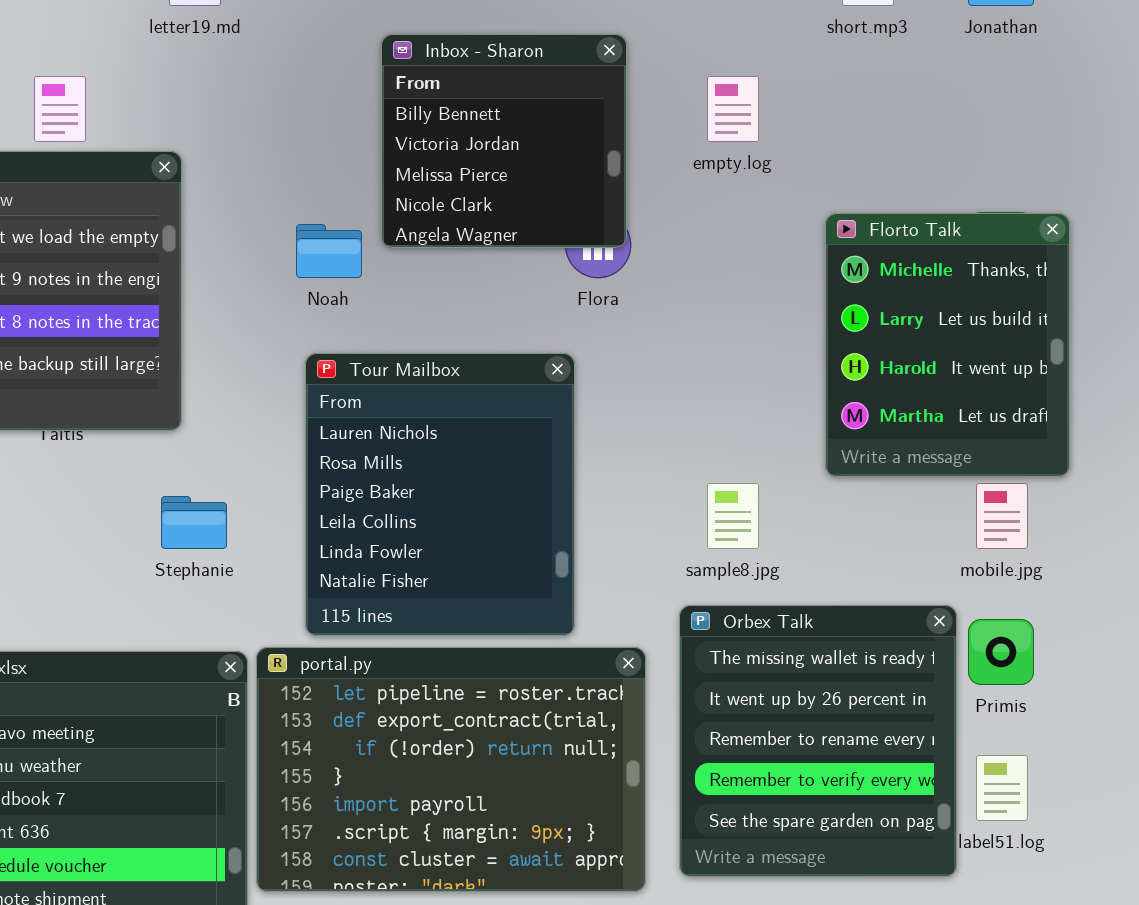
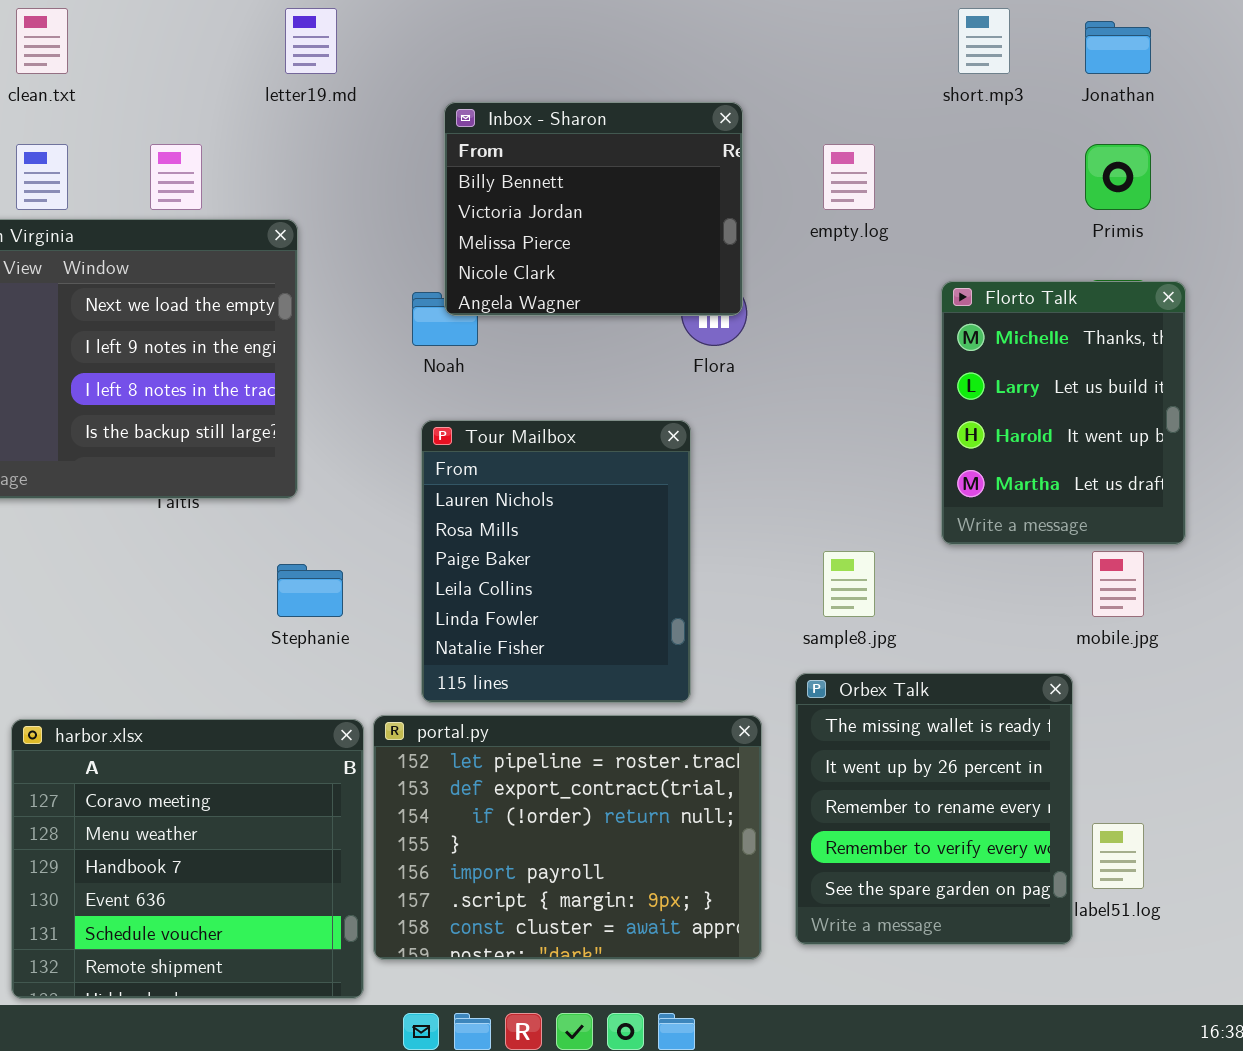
Inbox - Sharon: [381,34,627,248] -> [444,102,743,316], resized
Primis: [968,619,1034,685] -> [1085,144,1151,210], moved

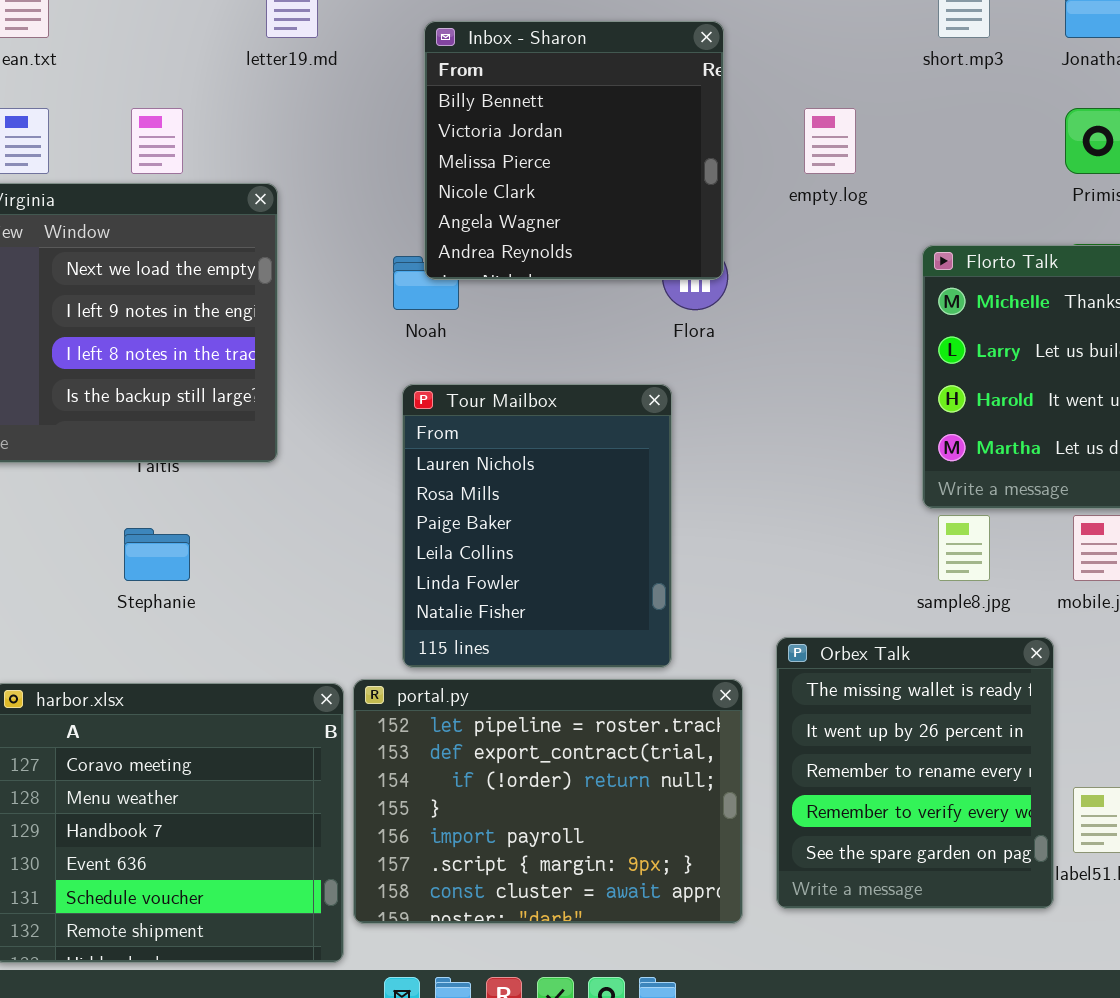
Inbox - Sharon: [444,102,743,316] -> [424,21,724,280], resized
sample8.jpg: [823,551,875,617] -> [938,515,990,581], moved
Stephanie: [277,564,343,617] -> [124,528,190,581], moved

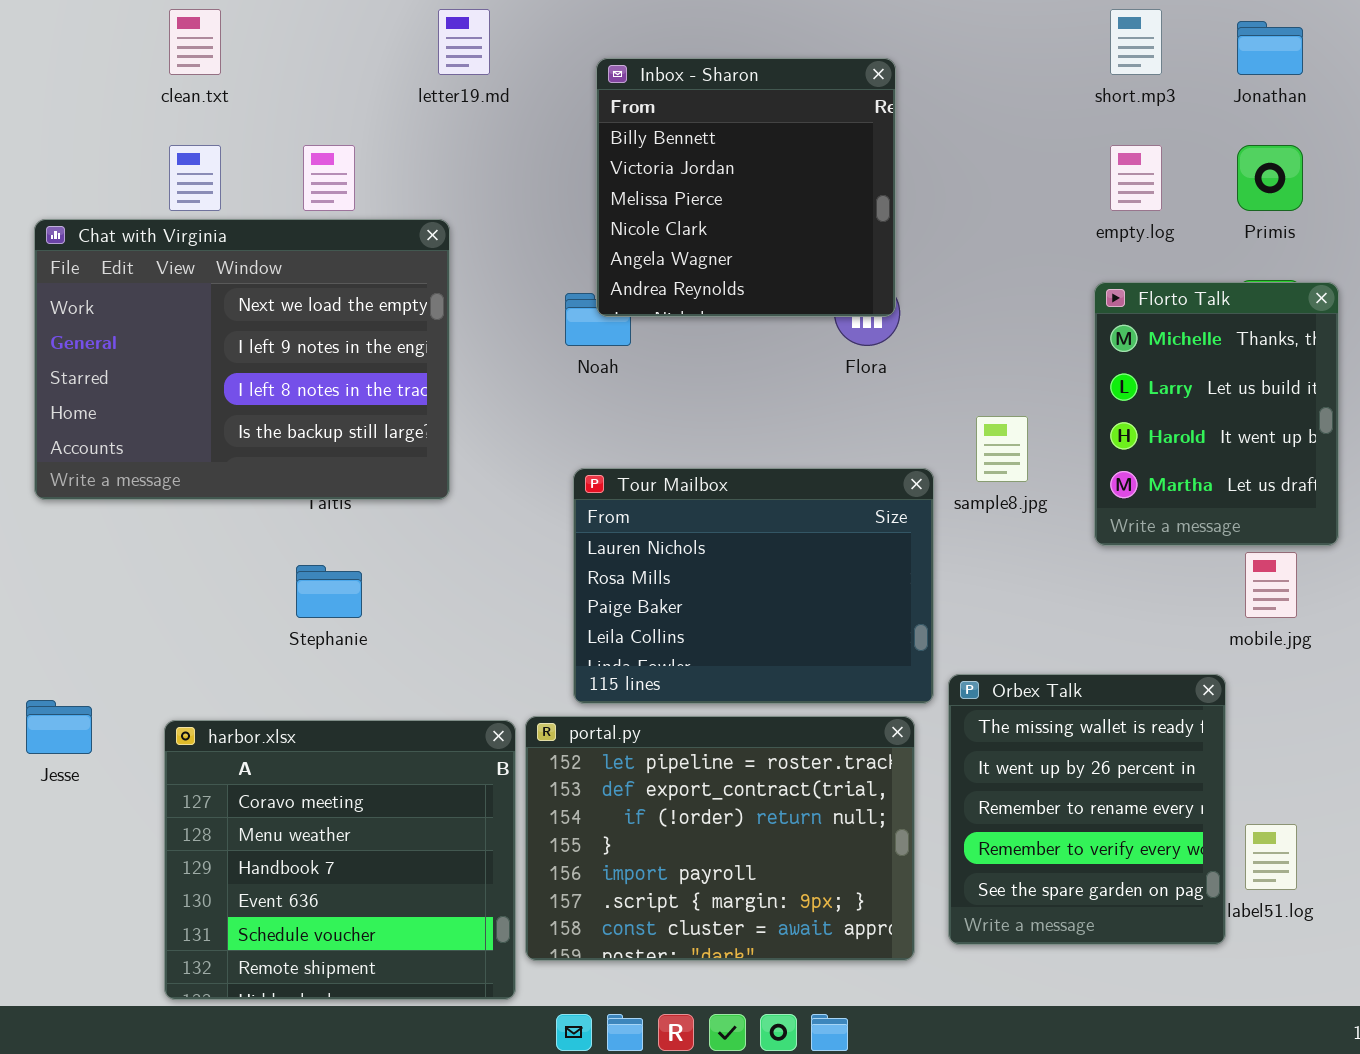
empty.log: [804,108,856,174] -> [1110,145,1162,211], moved
Tour Mailbox: [402,384,672,668] -> [573,468,934,704], resized
sample8.jpg: [938,515,990,581] -> [976,416,1028,482], moved

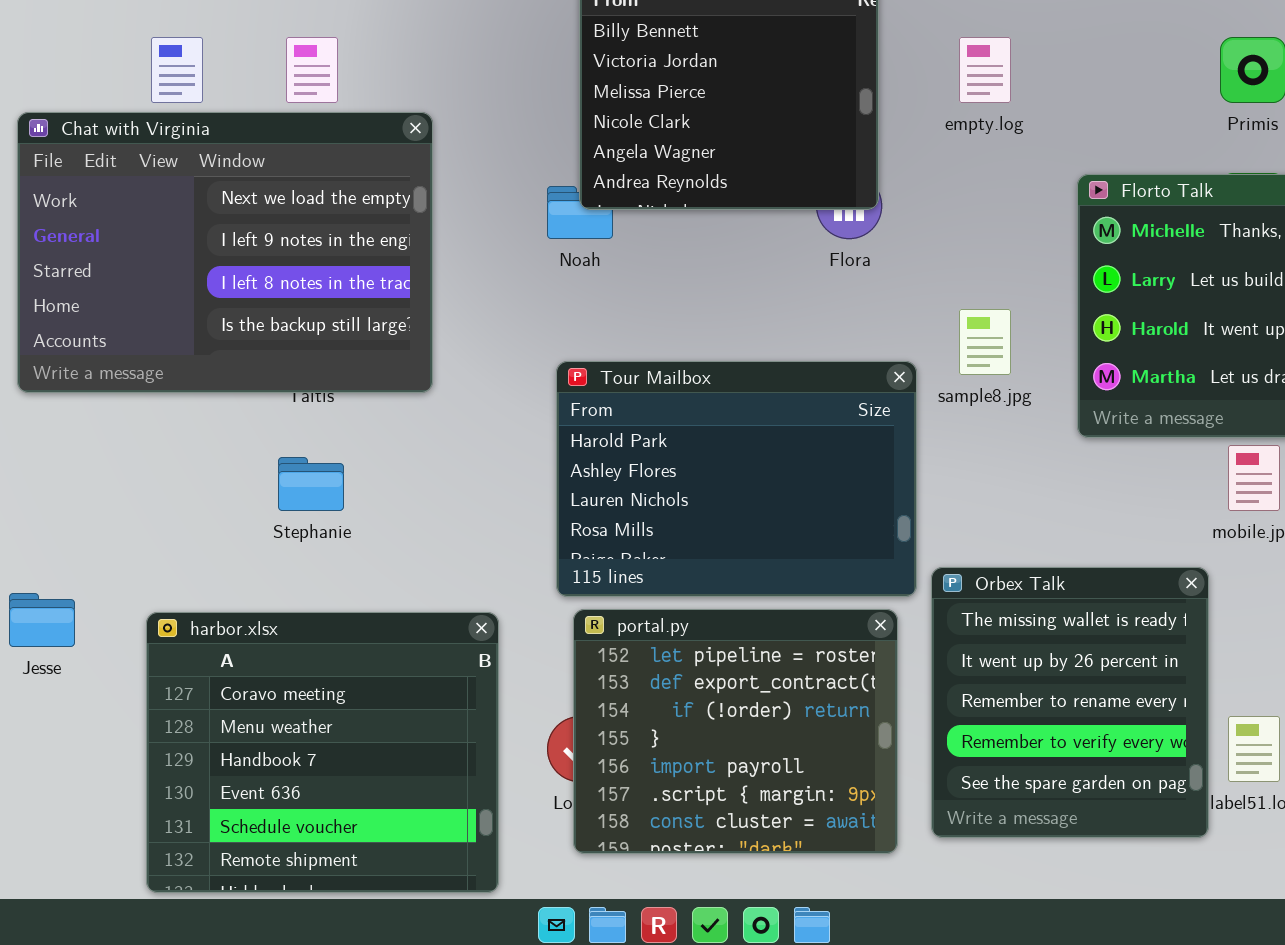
empty.log: [1110,145,1162,211] -> [959,37,1011,103], moved
Tour Mailbox: [573,468,934,704] -> [556,361,917,597], scrolled up 2 rows
portal.py: [525,716,915,961] -> [573,609,898,854], resized

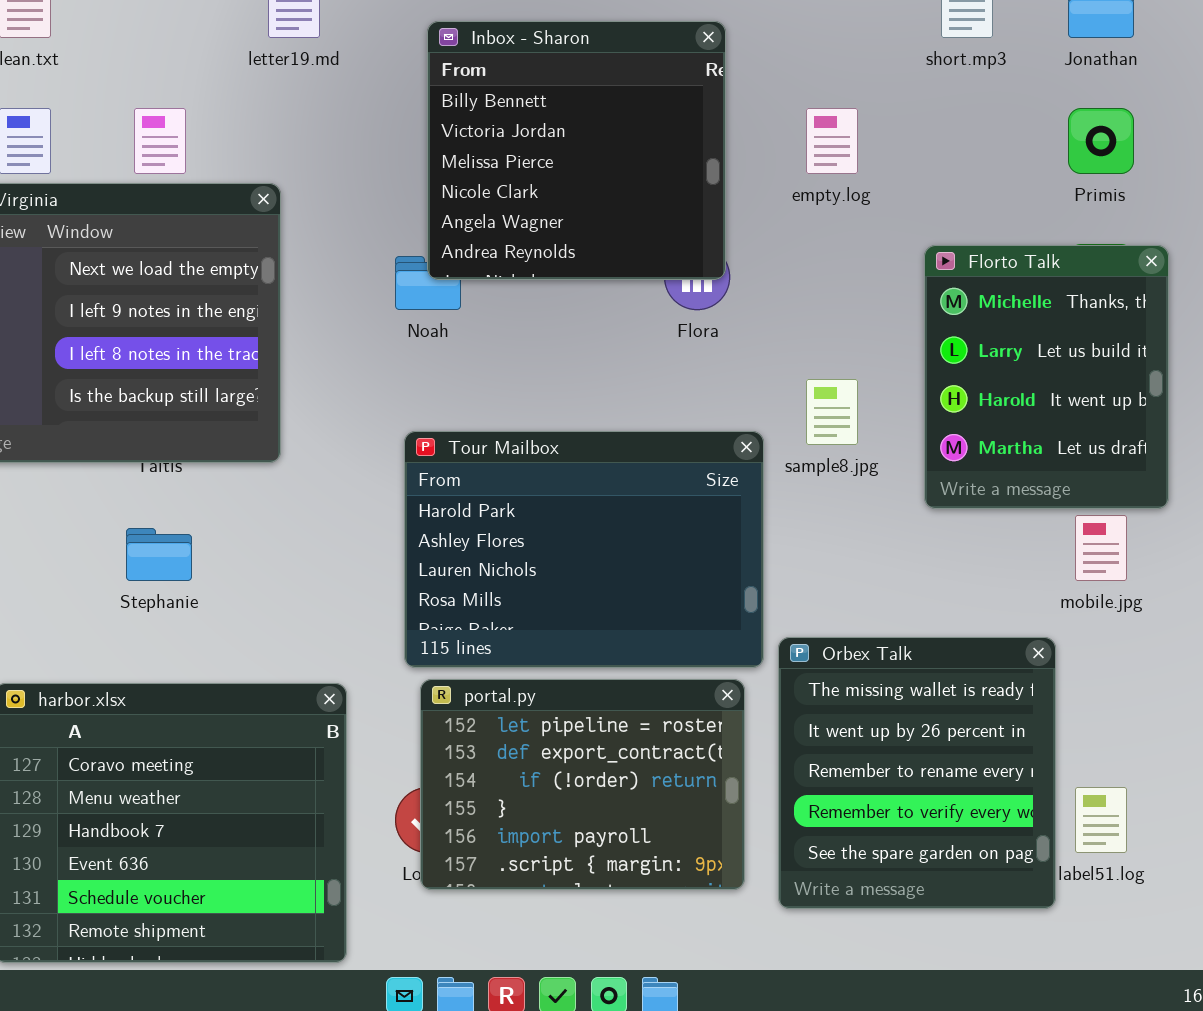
portal.py: [573,609,898,854] -> [420,679,745,890], resized

